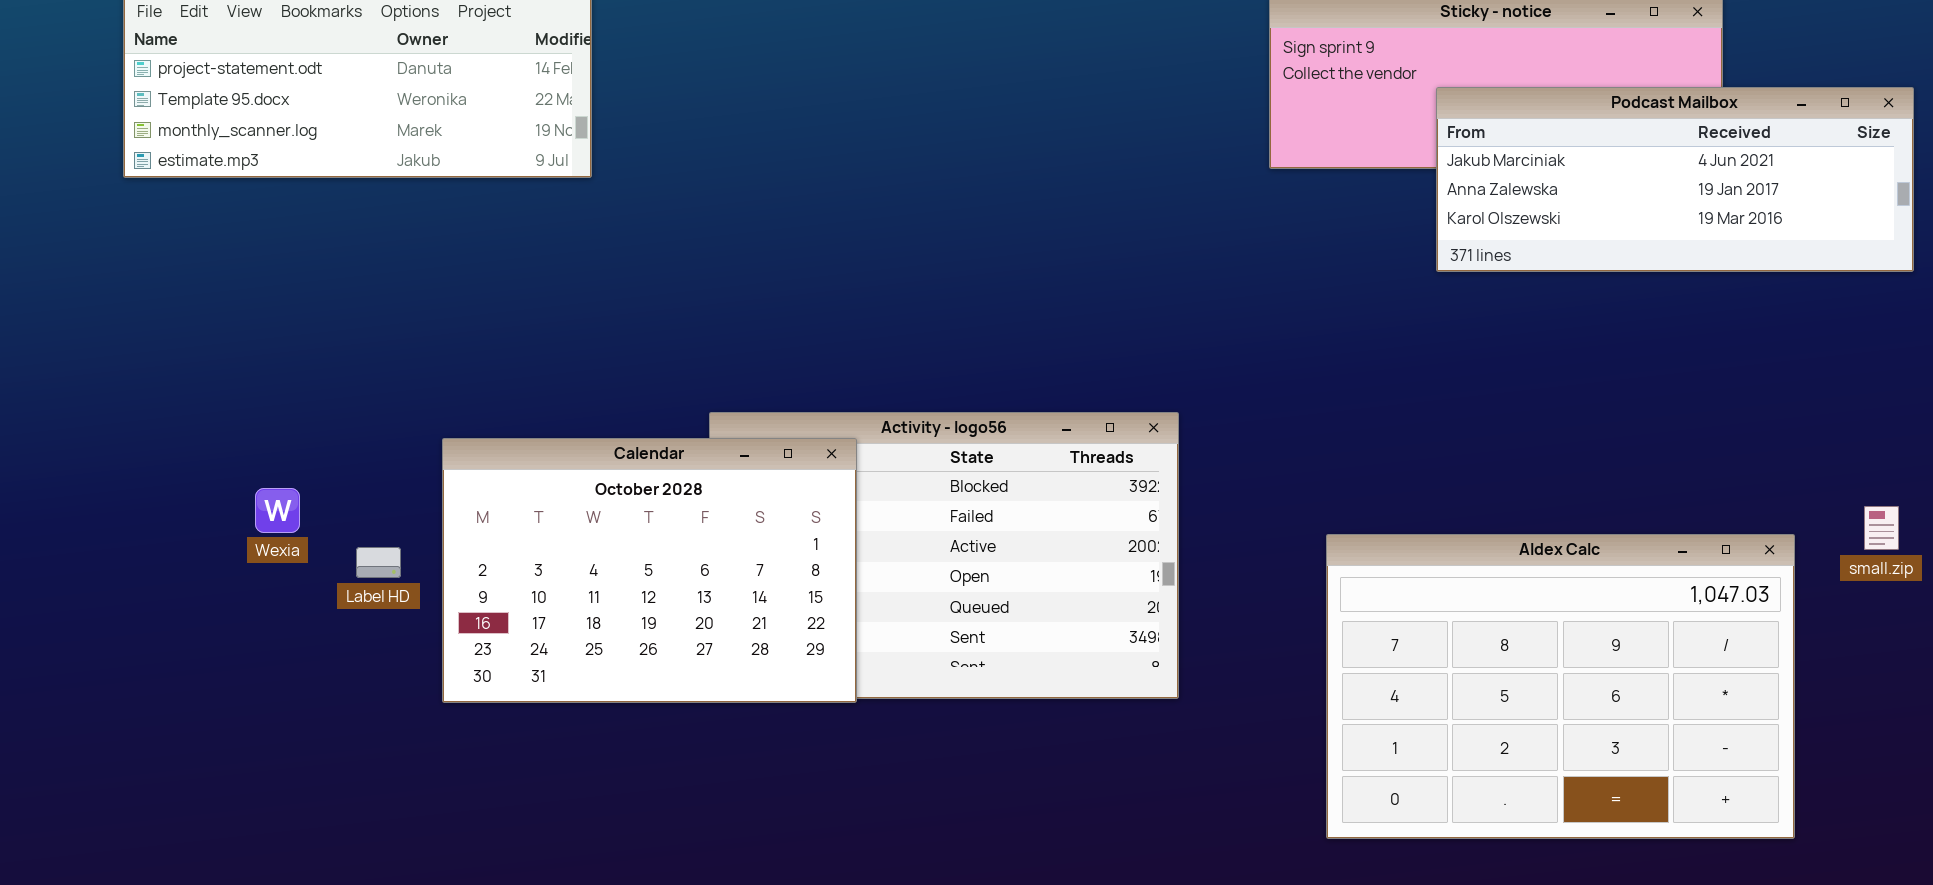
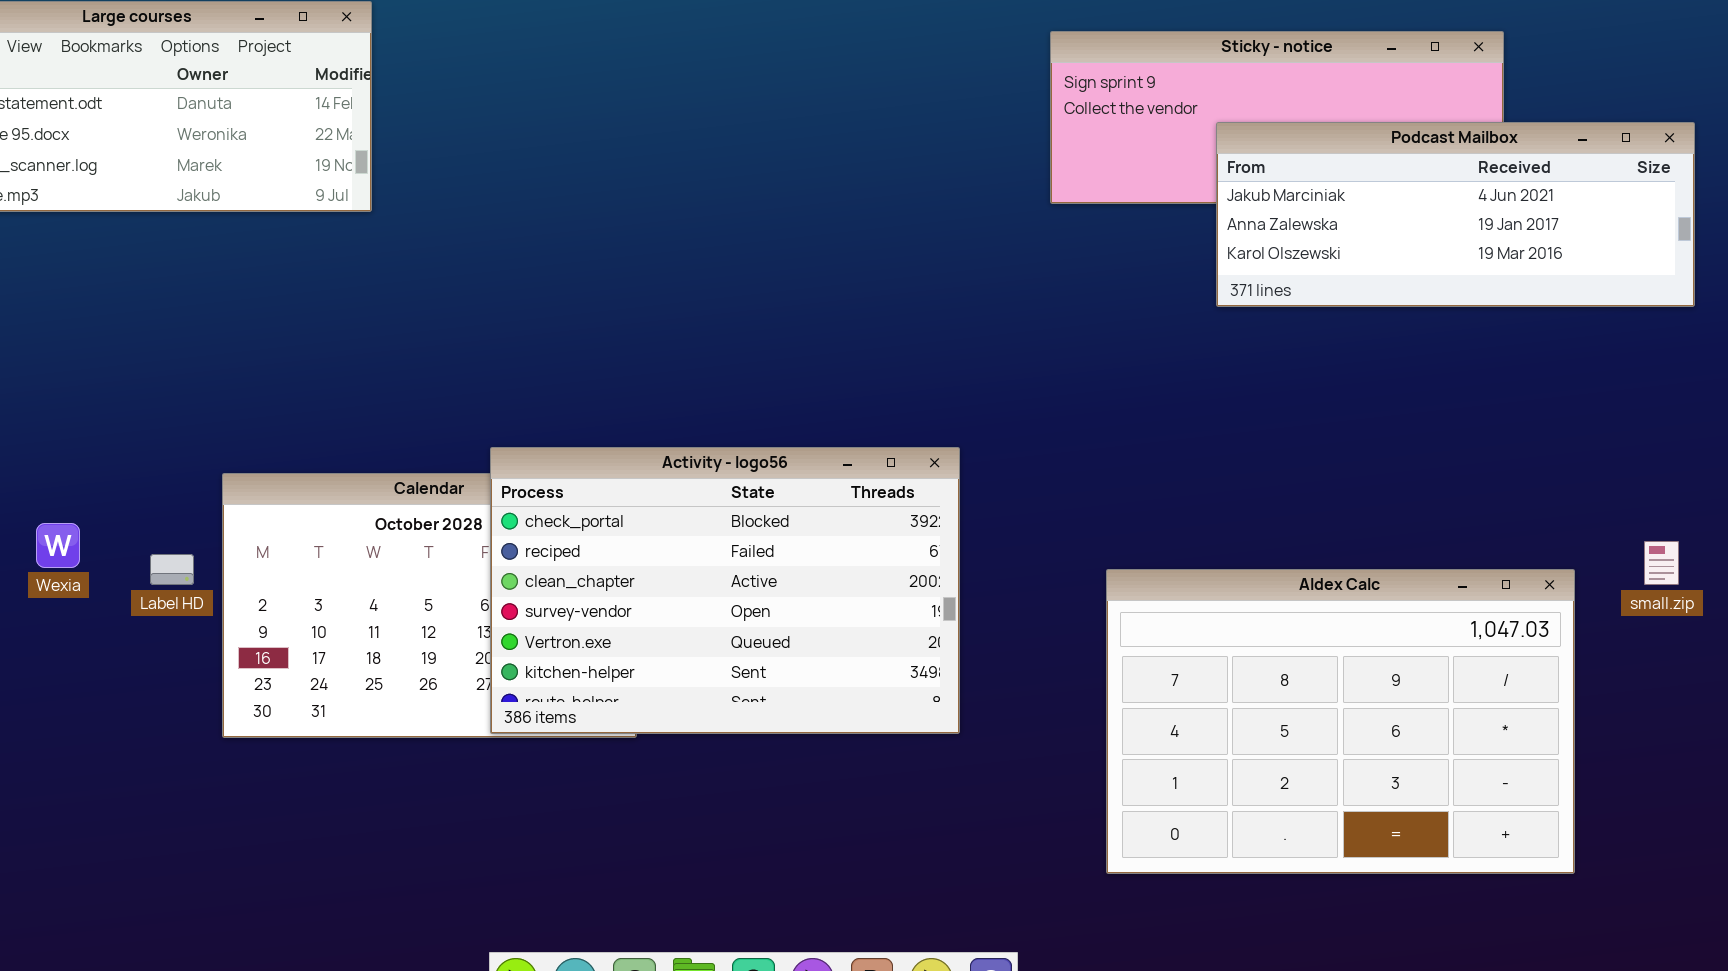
Activity - logo56: [709,412,1179,699] -> [490,447,960,734], raised
Label HD: [356,547,401,578] -> [150,554,194,585], moved

